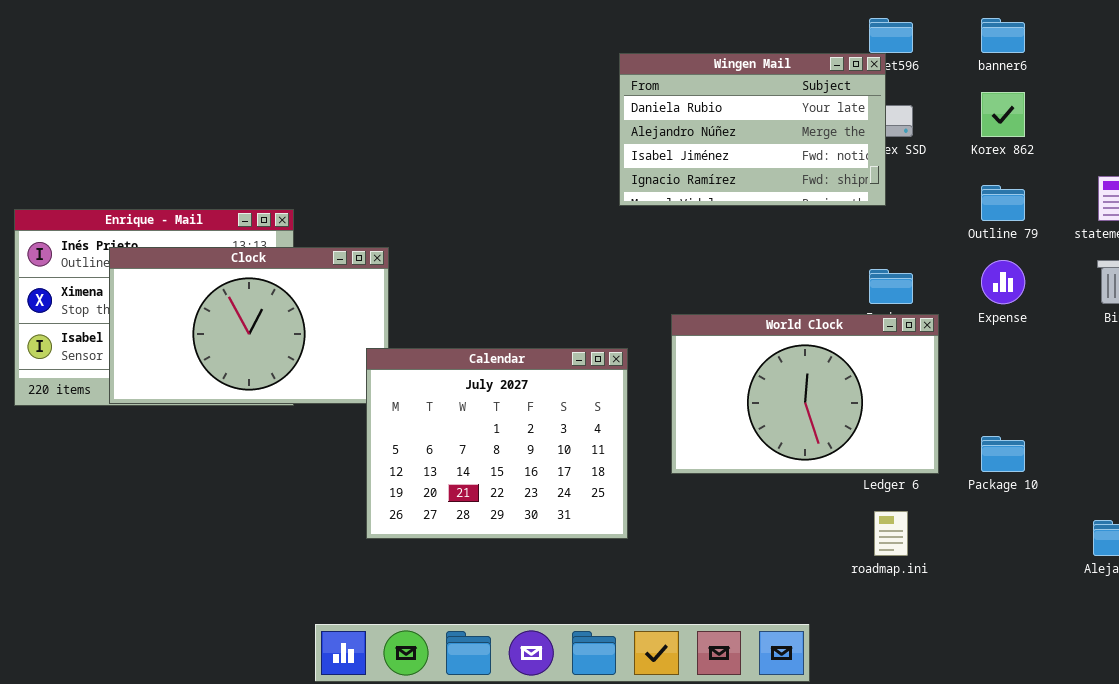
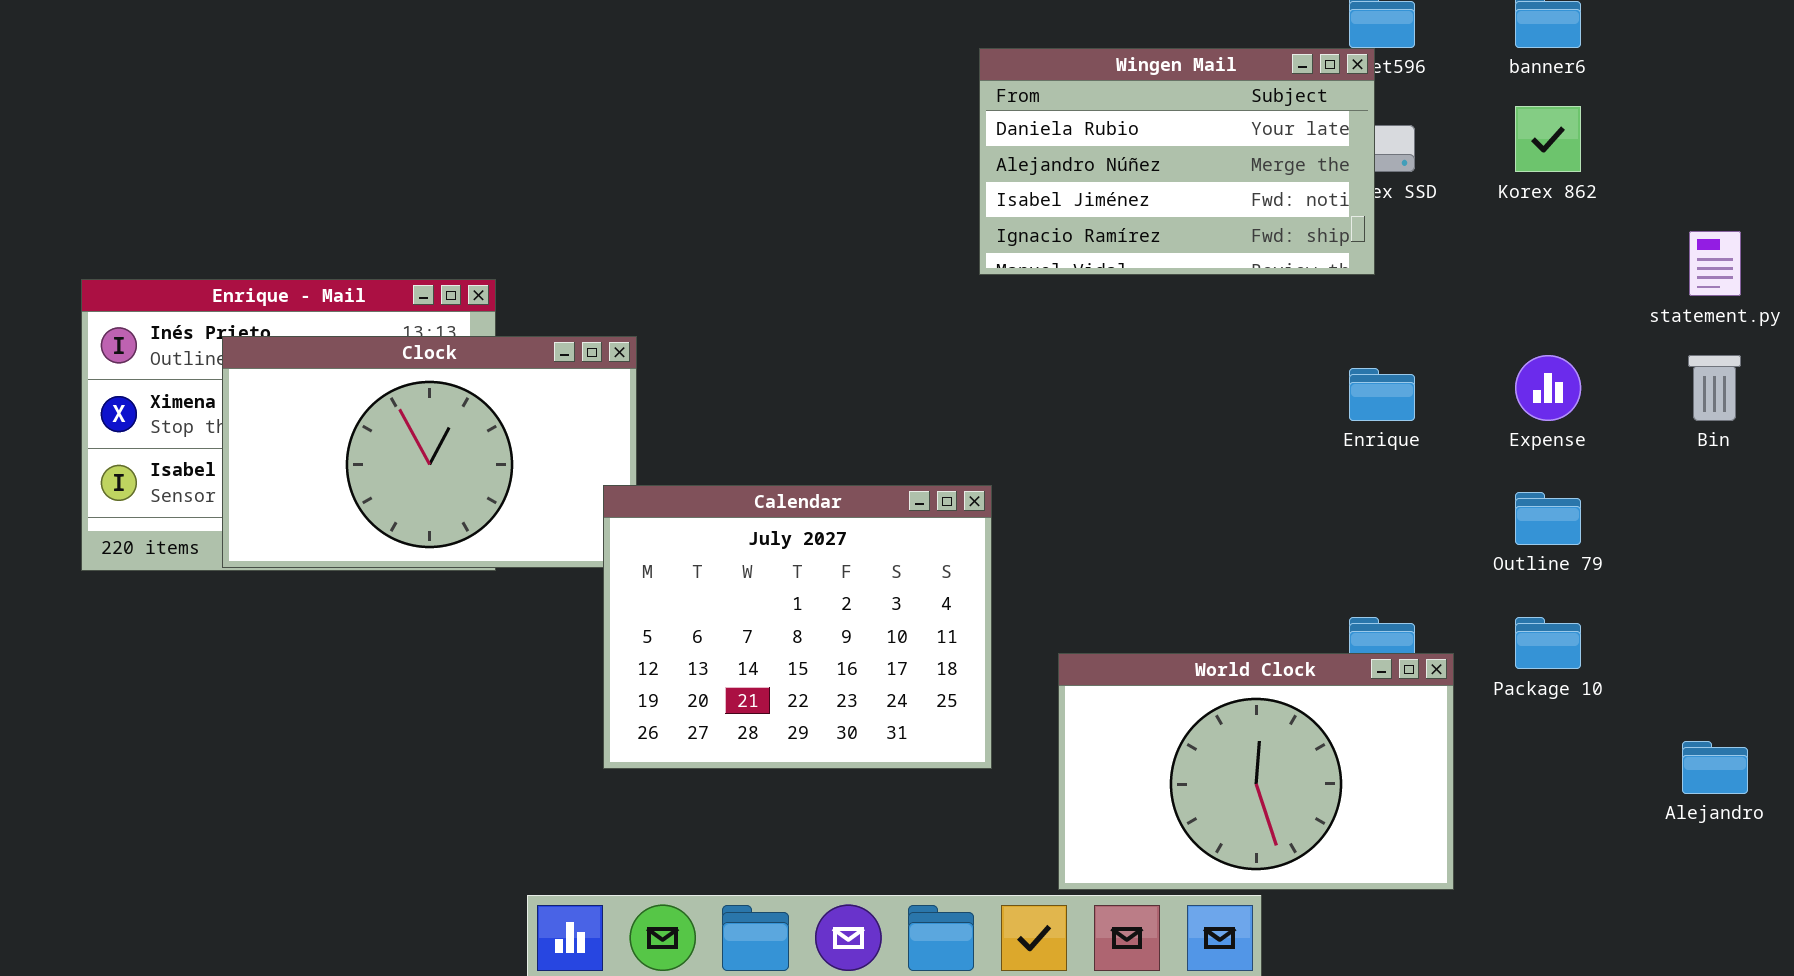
Outline 79: [981,185,1025,221] -> [1515,492,1581,545], moved
World Clock: [671,314,939,474] -> [1058,653,1454,890], moved

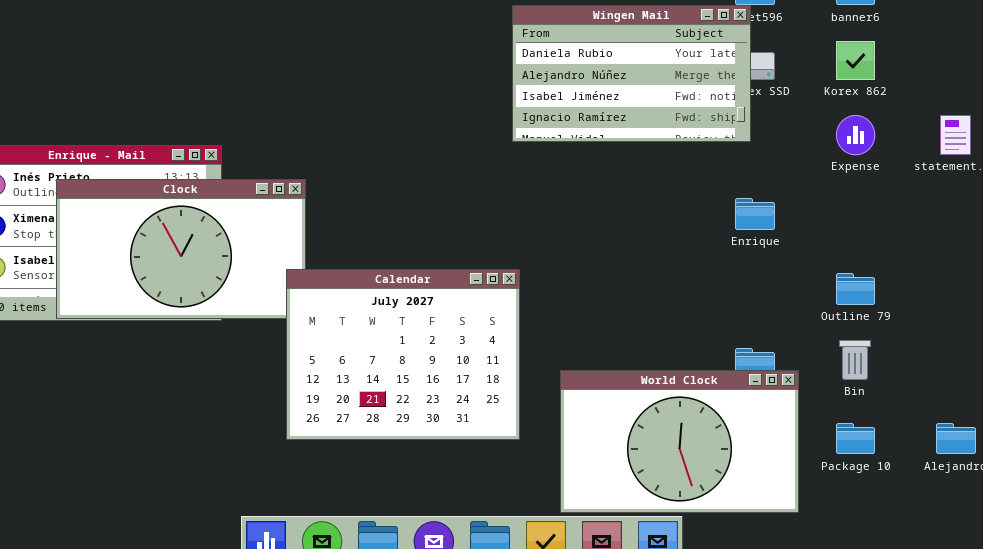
Expense: [1515,355,1581,421] -> [836,115,875,155], moved
Bin: [1688,355,1741,421] -> [839,340,871,380], moved
Package 10: [1515,617,1581,669] -> [836,423,875,454], moved

